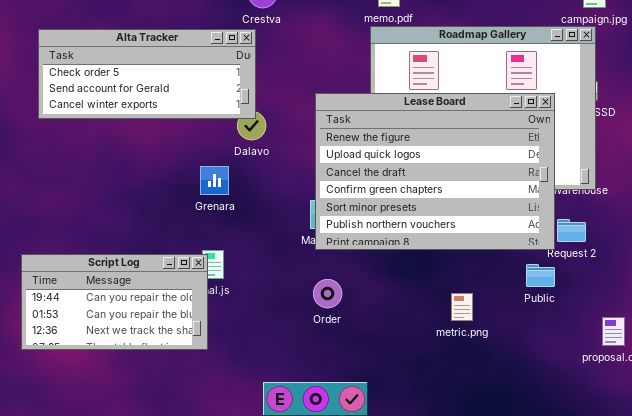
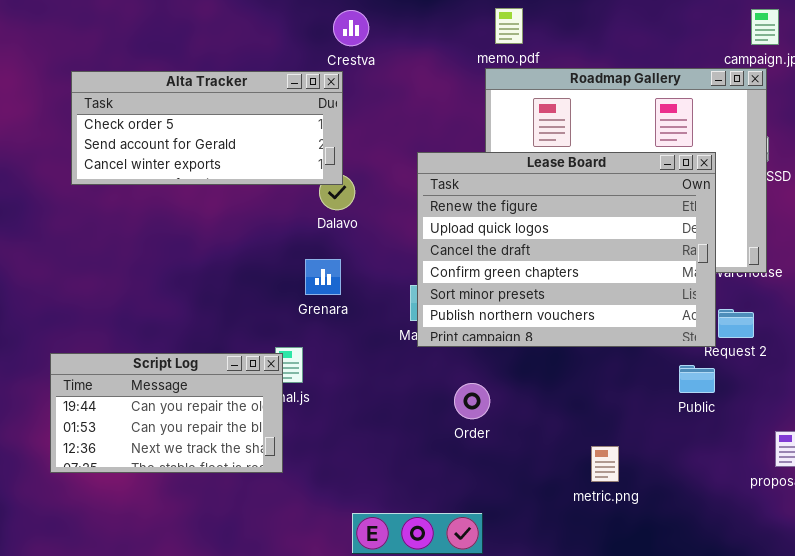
Grenara: [200,166,229,195] -> [305,259,341,295], moved
Order: [313,279,342,308] -> [454,383,490,419], moved
metric.png: [451,293,473,321] -> [591,446,619,482], moved

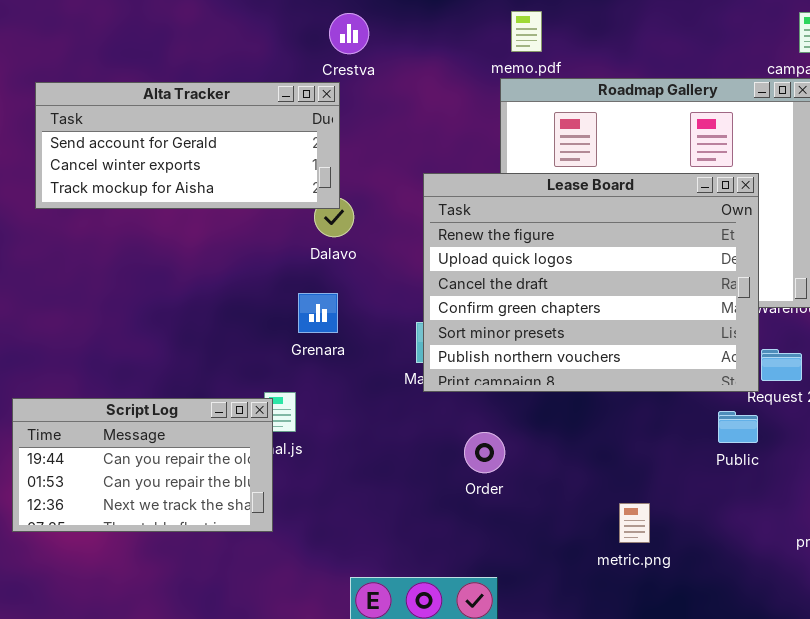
Alta Tracker: [71,71,343,185] -> [35,82,340,209], scrolled down 1 row

